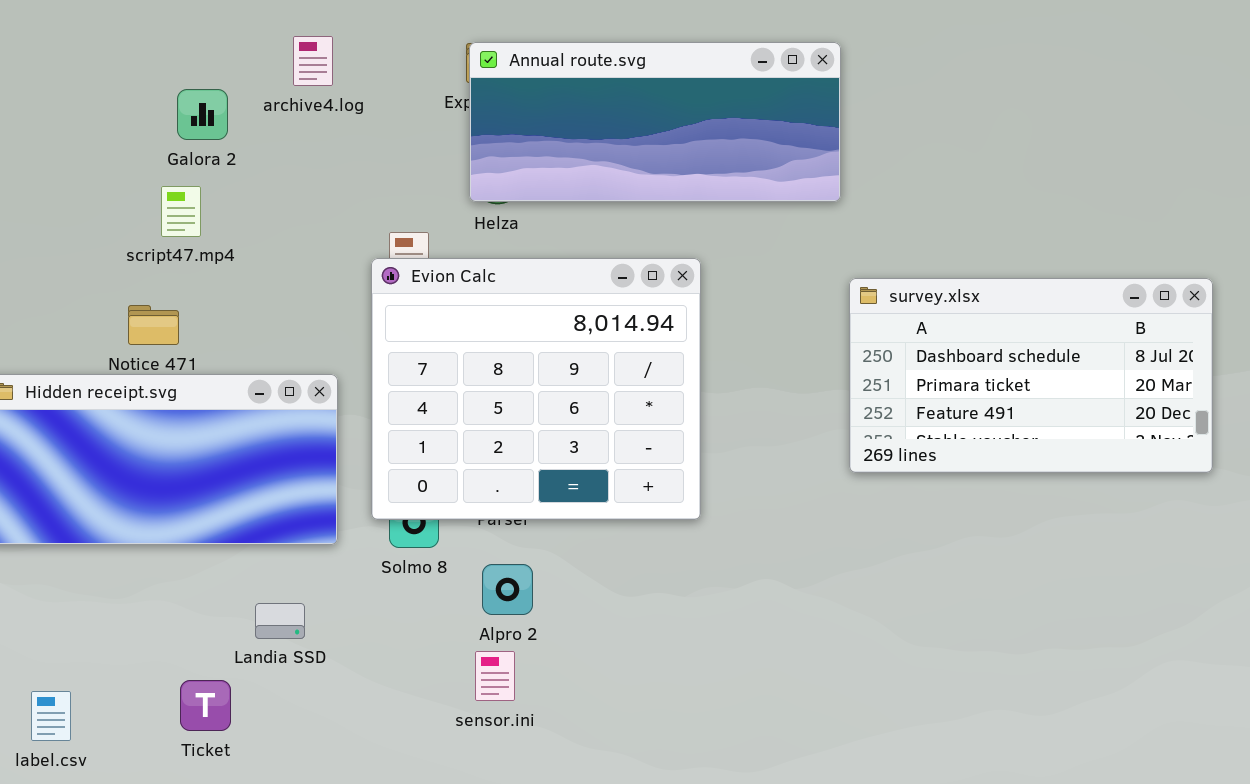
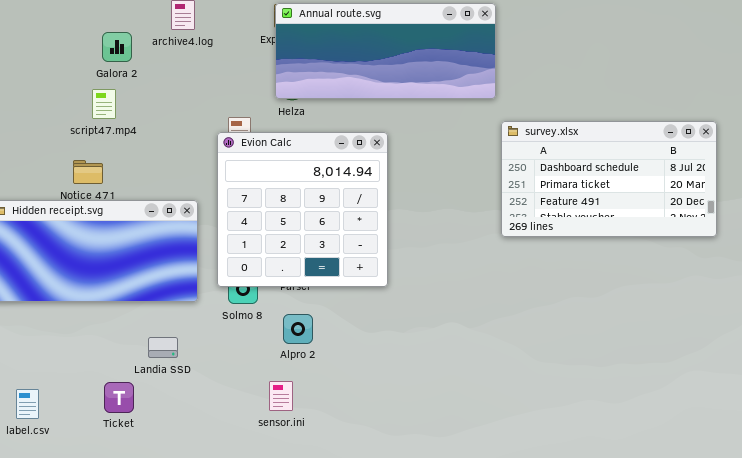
Evion Calc: [371,258,701,520] -> [217,132,388,287], resized
survey.xlsx: [849,278,1213,473] -> [501,121,717,237], moved
sensor.ini: [475,651,515,701] -> [269,381,293,411], moved

